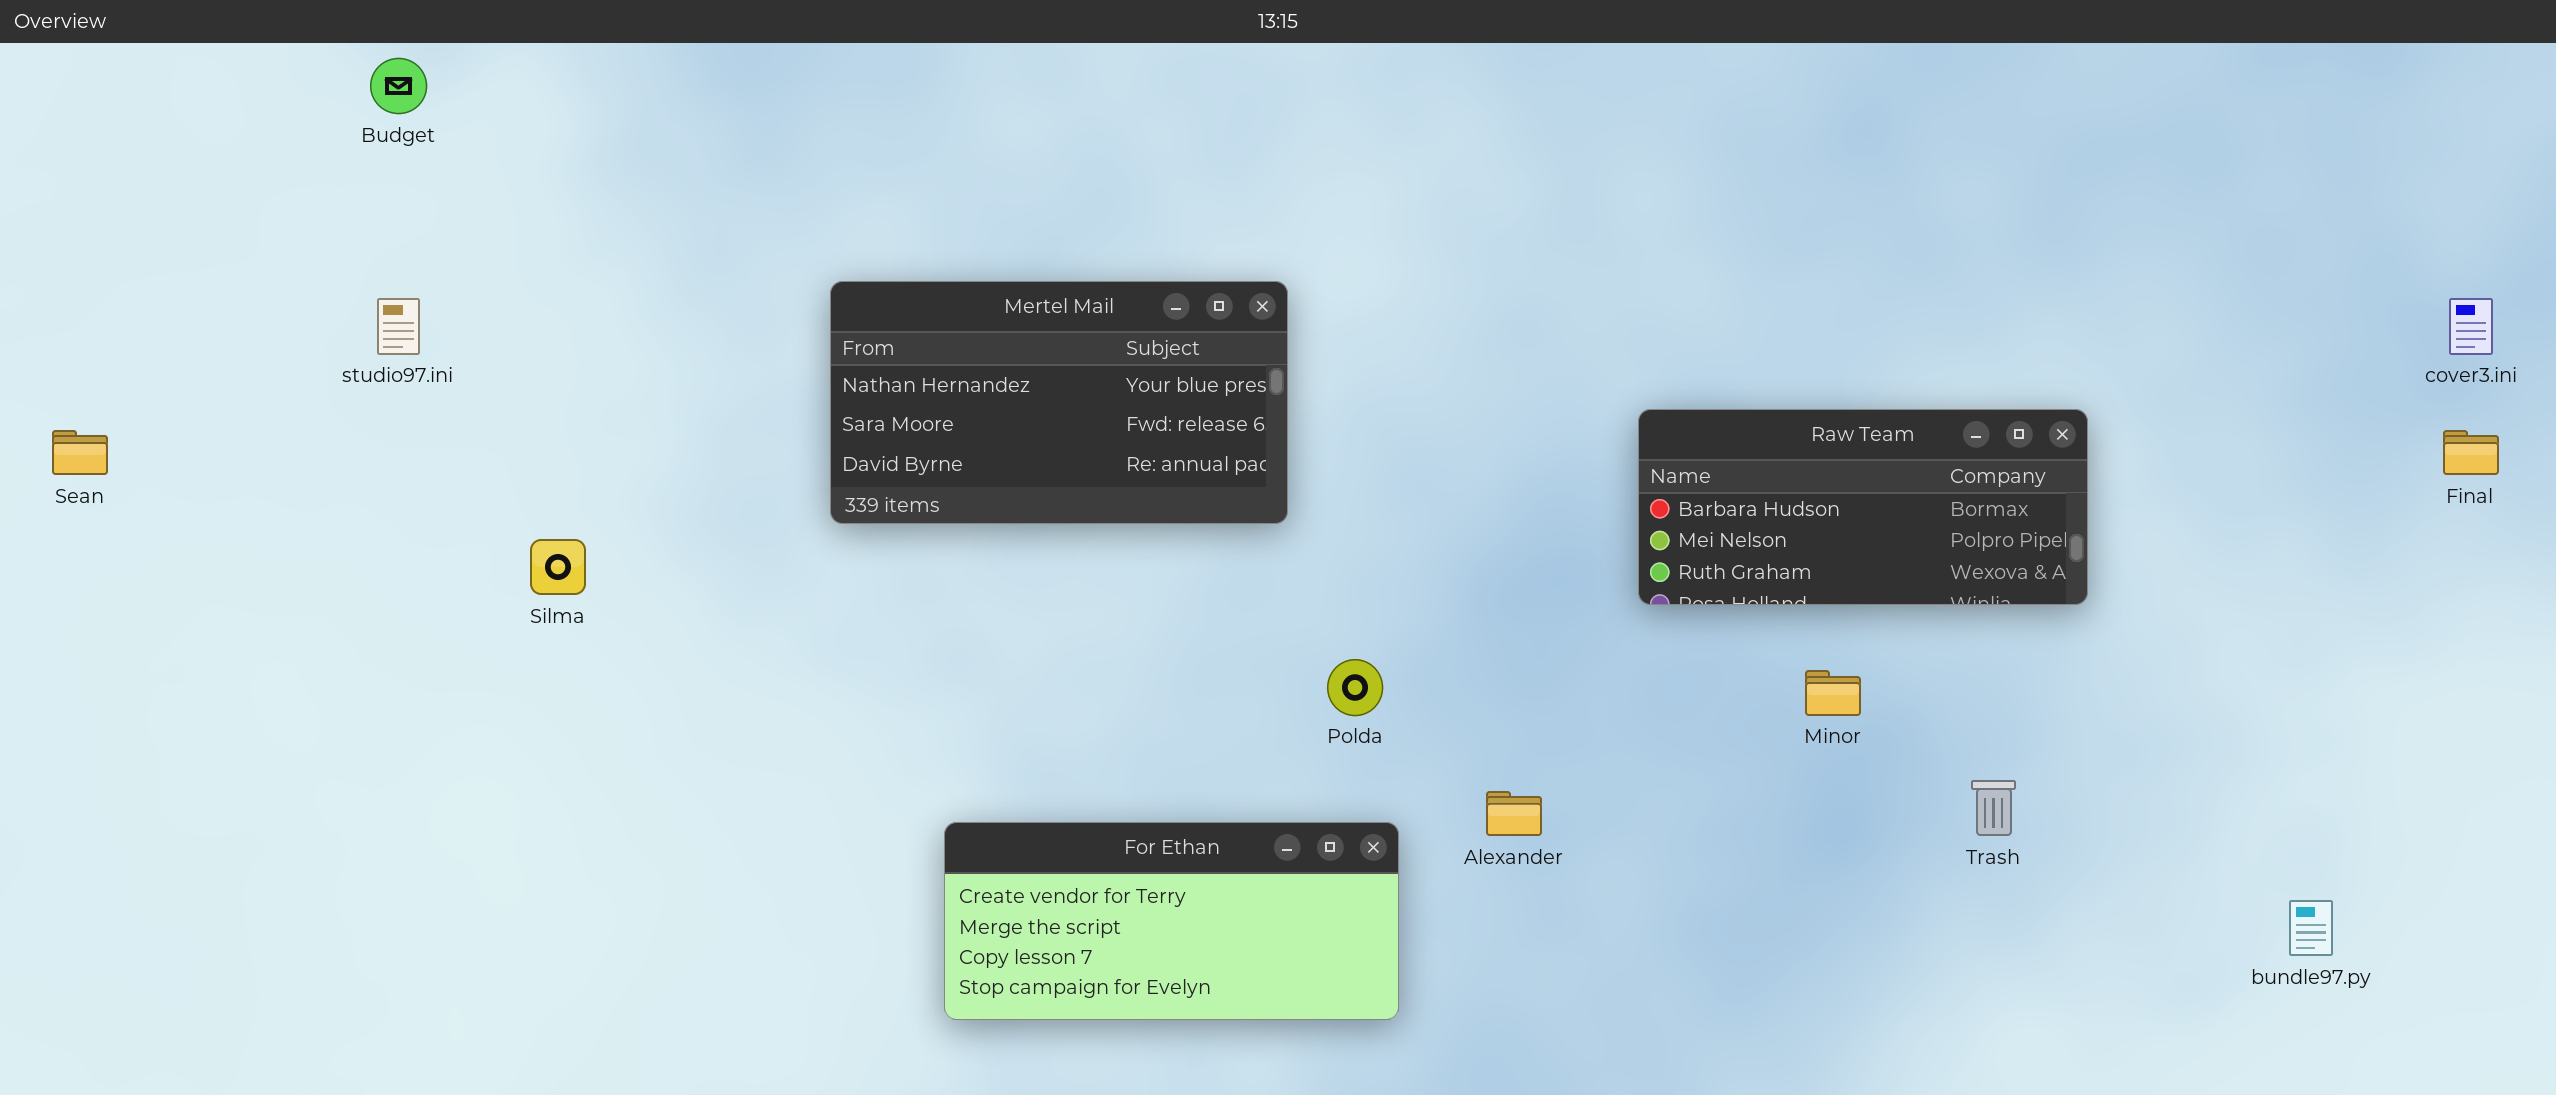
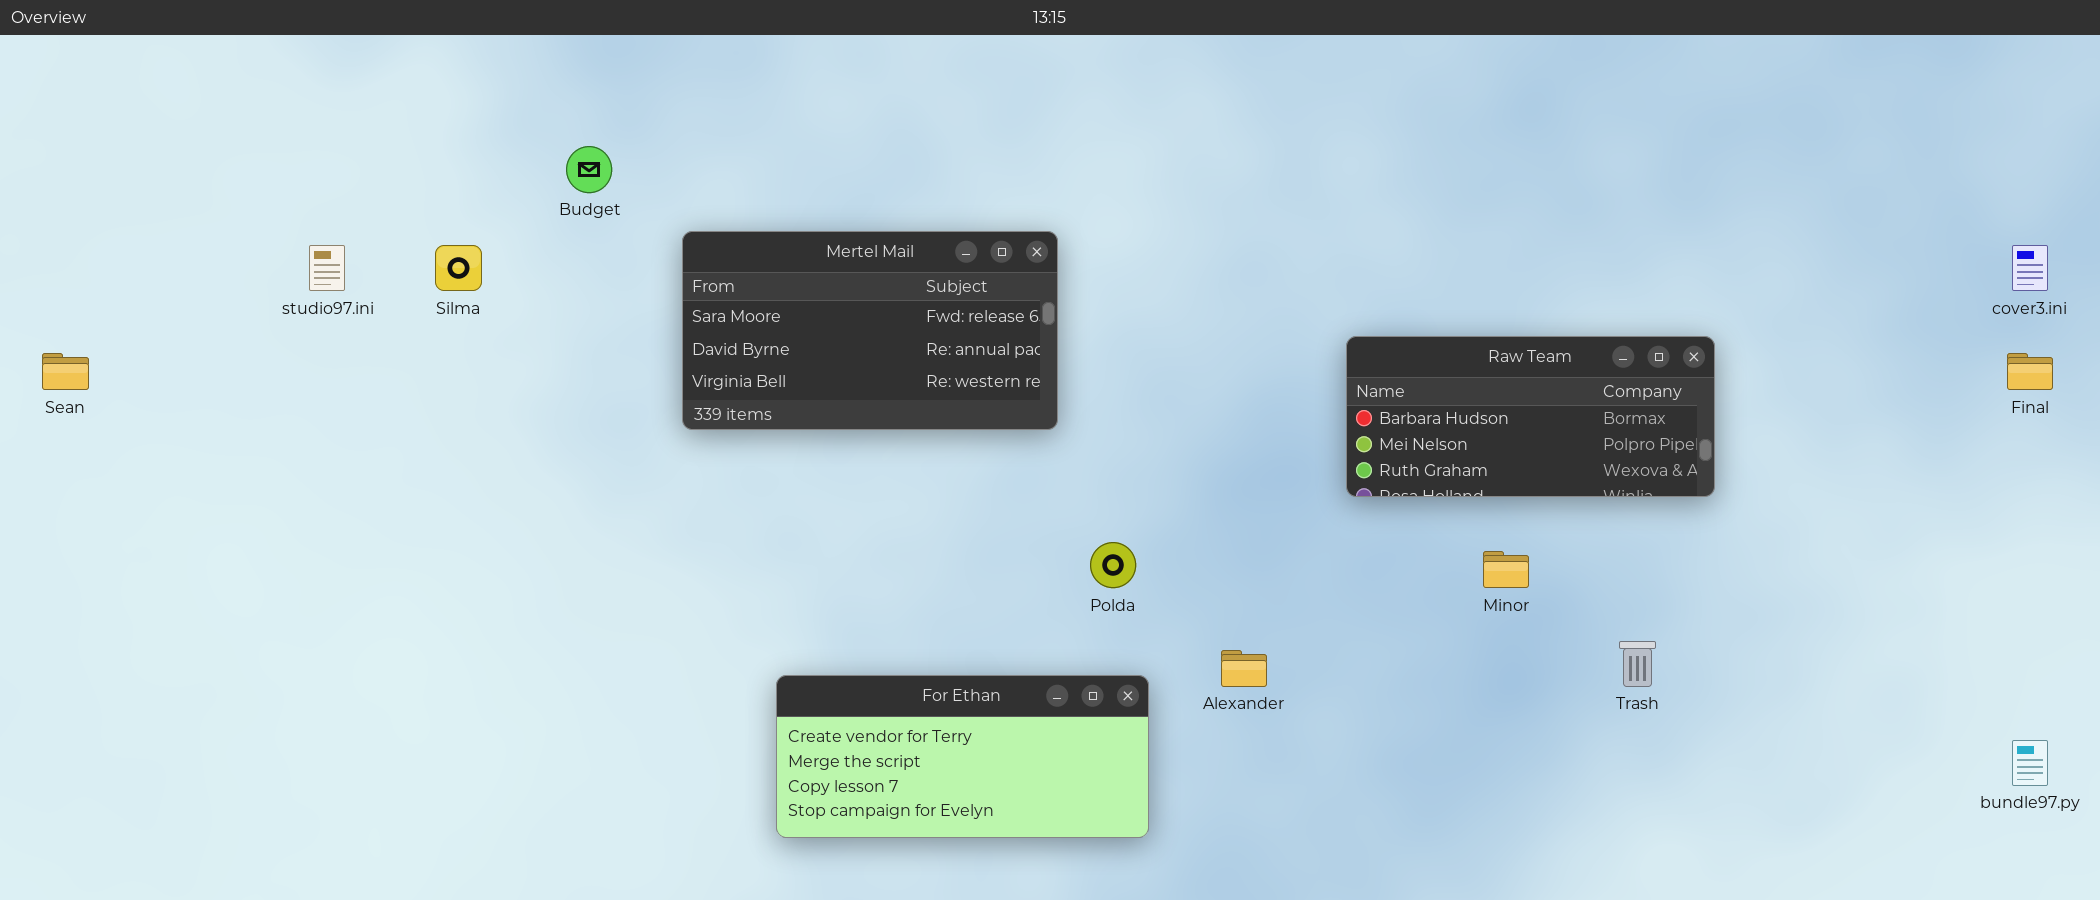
Budget: [370,58,427,114] -> [566,146,612,193], moved
Mertel Mail: [830,281,1288,524] -> [682,231,1058,430], scrolled down 1 row
Silma: [530,539,586,595] -> [435,245,482,291], moved
bundle97.py: [2289,900,2333,956] -> [2012,740,2048,786], moved

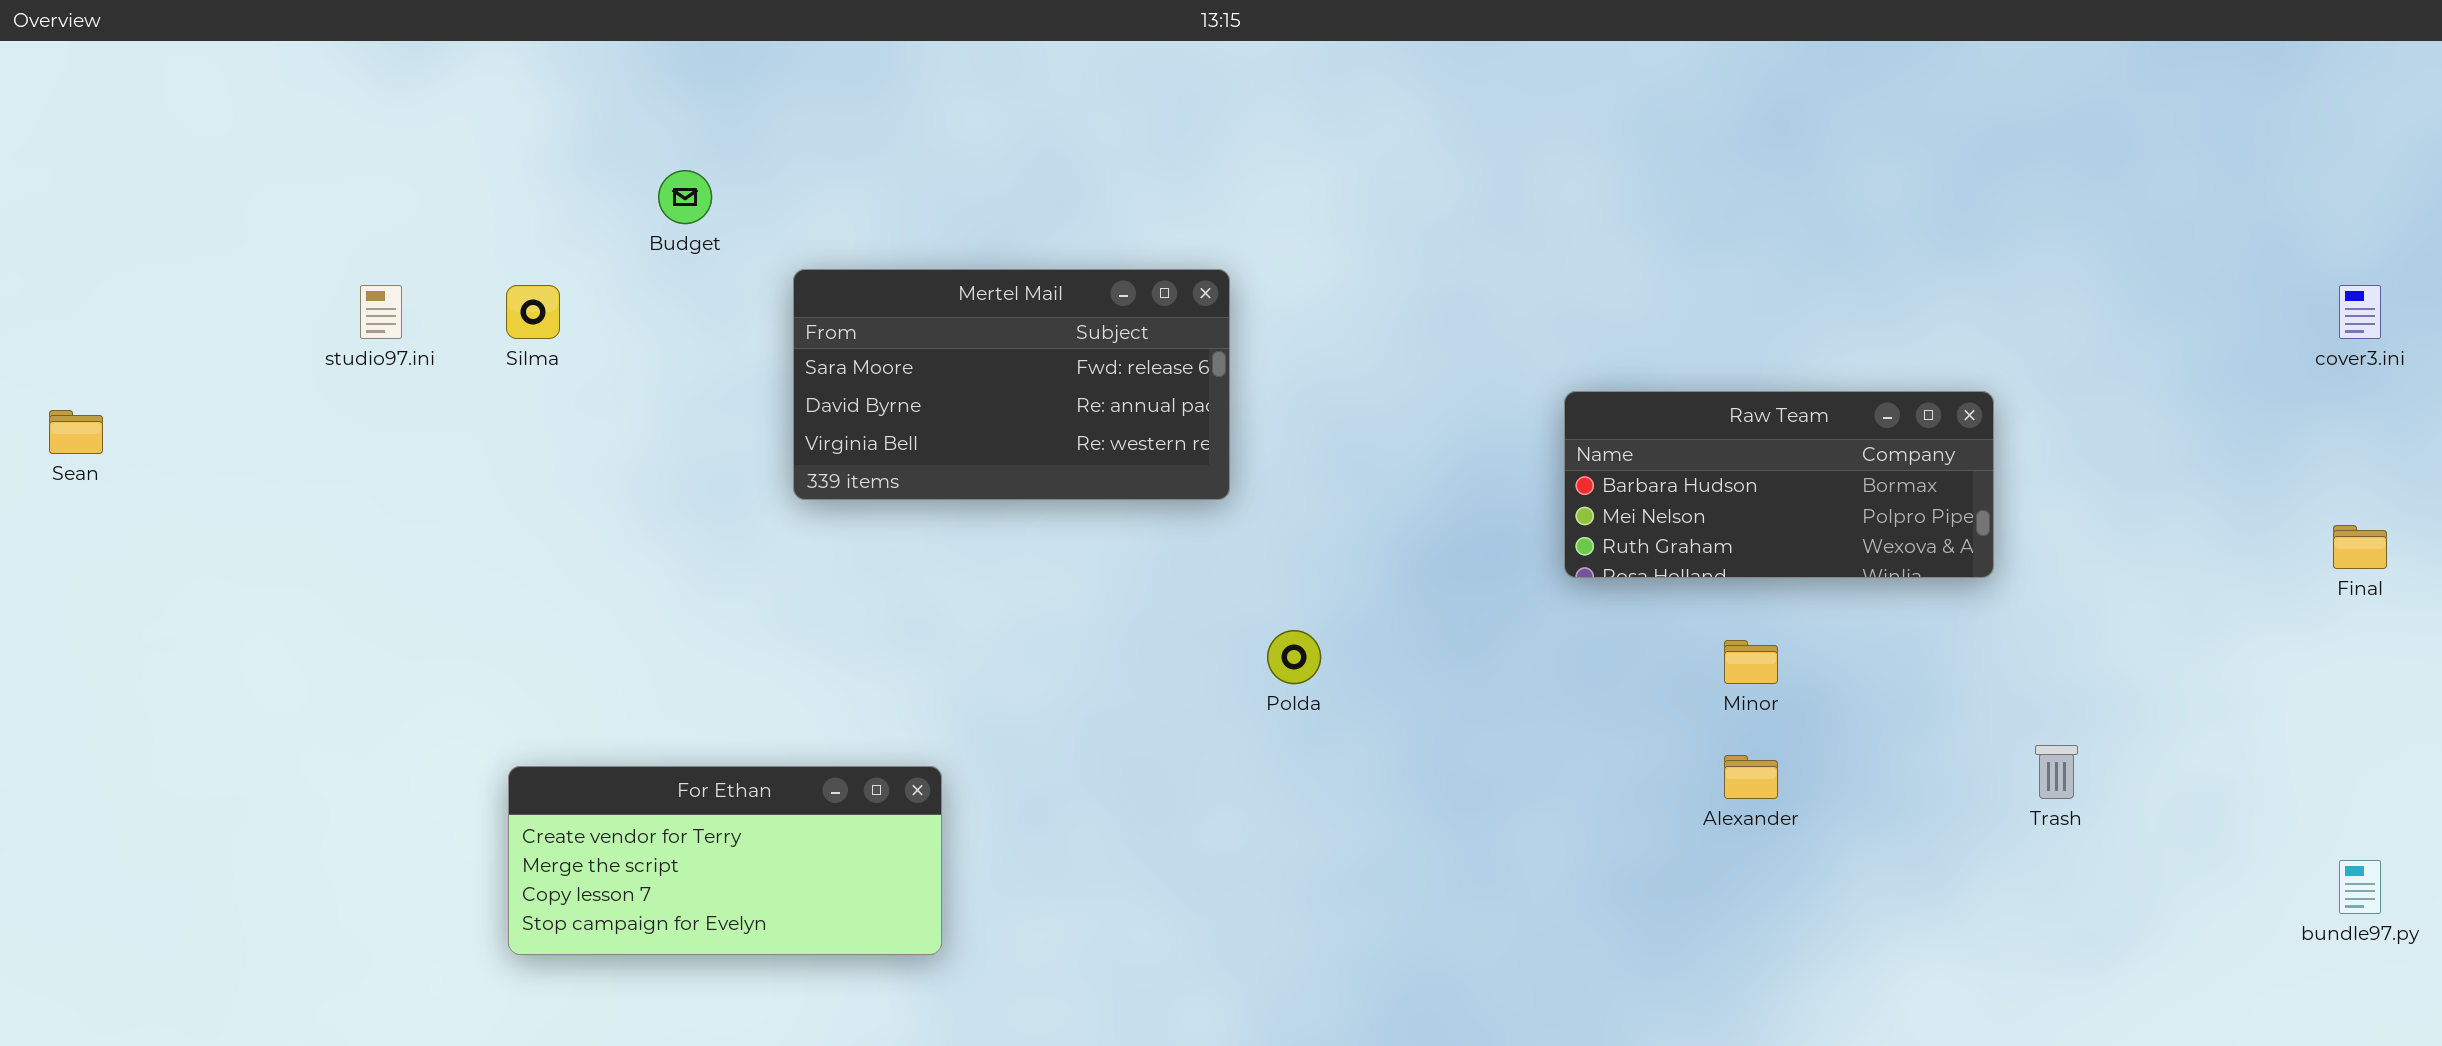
Final: [2007,353,2053,390] -> [2333,525,2387,569], moved
Trash: [1619,641,1656,687] -> [2035,745,2078,799], moved
Alexander: [1221,650,1267,687] -> [1724,755,1778,799], moved
For Ethan: [776,675,1149,838] -> [508,766,942,955], moved

